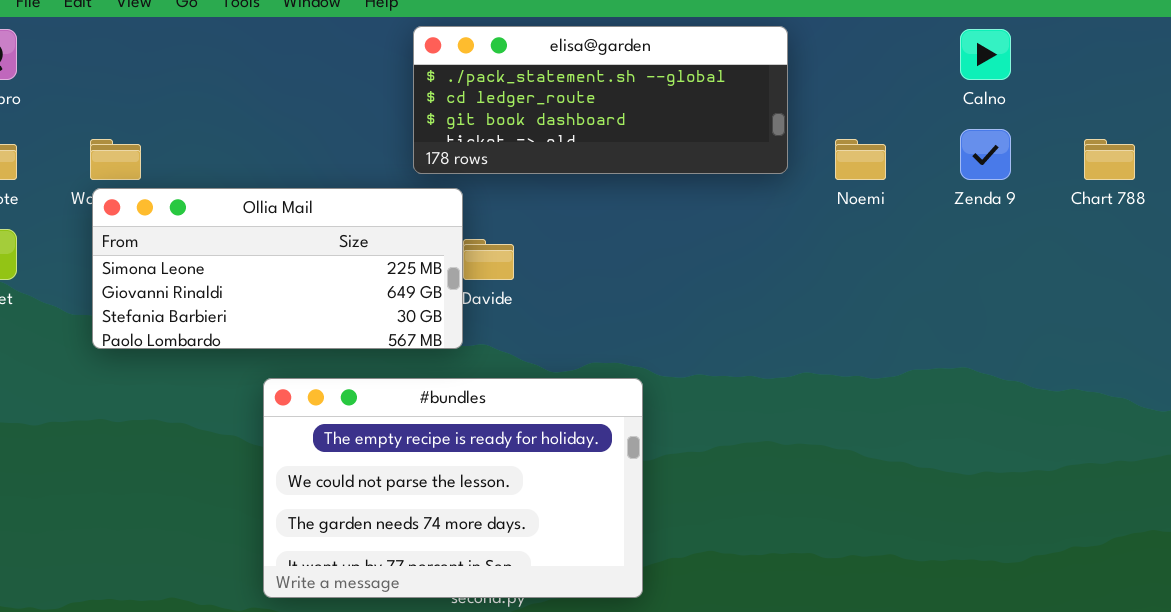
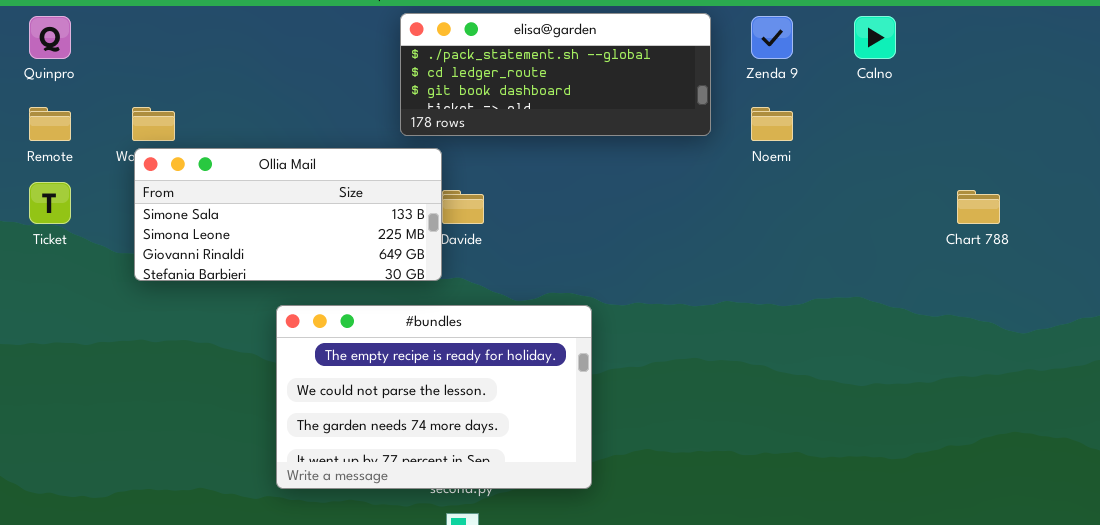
Zenda 9: [960,129,1011,180] -> [751,16,793,59], moved
Chart 788: [1084,139,1135,180] -> [957,190,1000,224], moved
Ollia Mail: [92,188,463,349] -> [134,148,442,281], scrolled up 1 row

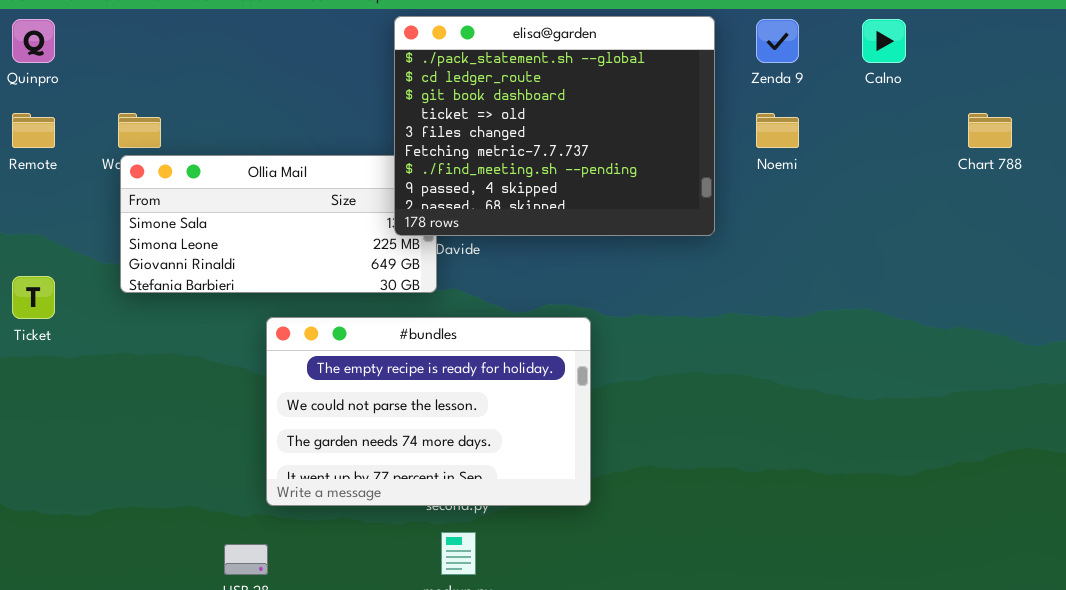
elisa@garden: [400,13,711,136] -> [394,16,715,236], resized
Ticket: [29,182,71,224] -> [12,276,55,319], moved
Chart 788: [957,190,1000,224] -> [968,113,1012,148], moved

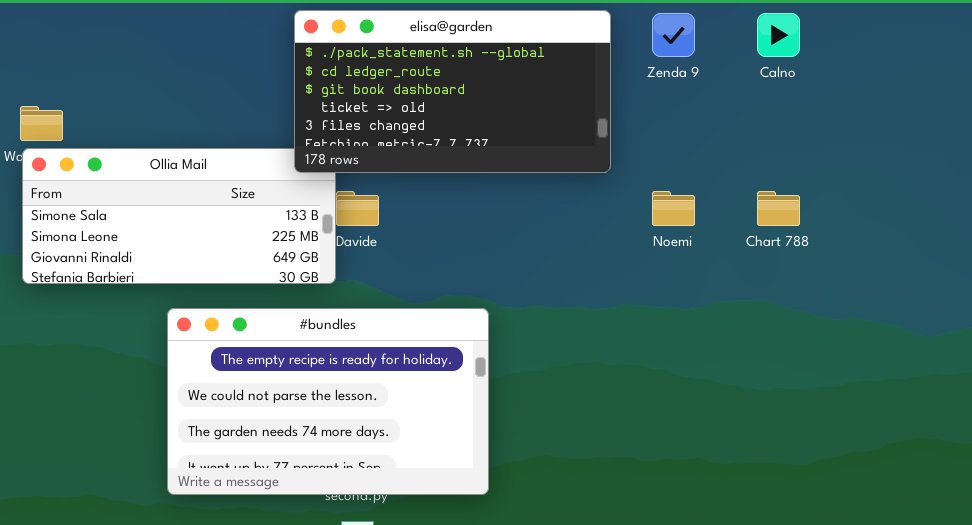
elisa@garden: [394,16,715,236] -> [294,10,611,173], resized
Noemi: [756,113,799,148] -> [652,191,695,226], moved
Chart 788: [968,113,1012,148] -> [757,191,800,226], moved

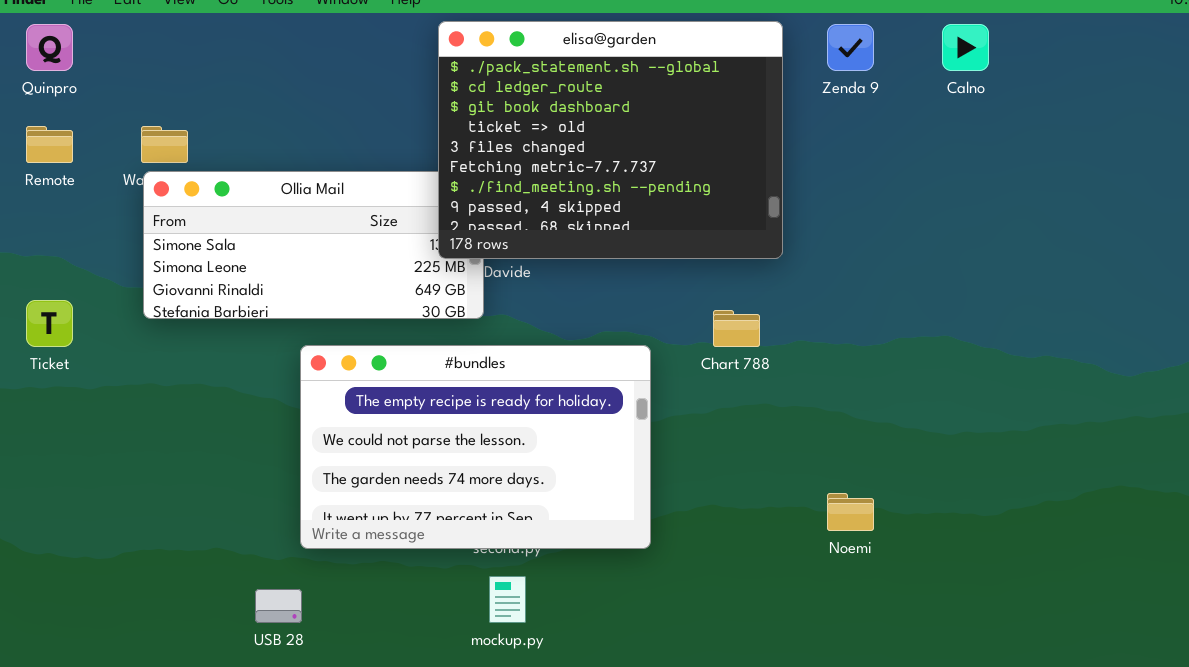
elisa@garden: [294,10,611,173] -> [438,21,783,259], resized
Noemi: [652,191,695,226] -> [827,493,874,531], moved
Chart 788: [757,191,800,226] -> [713,310,760,347], moved

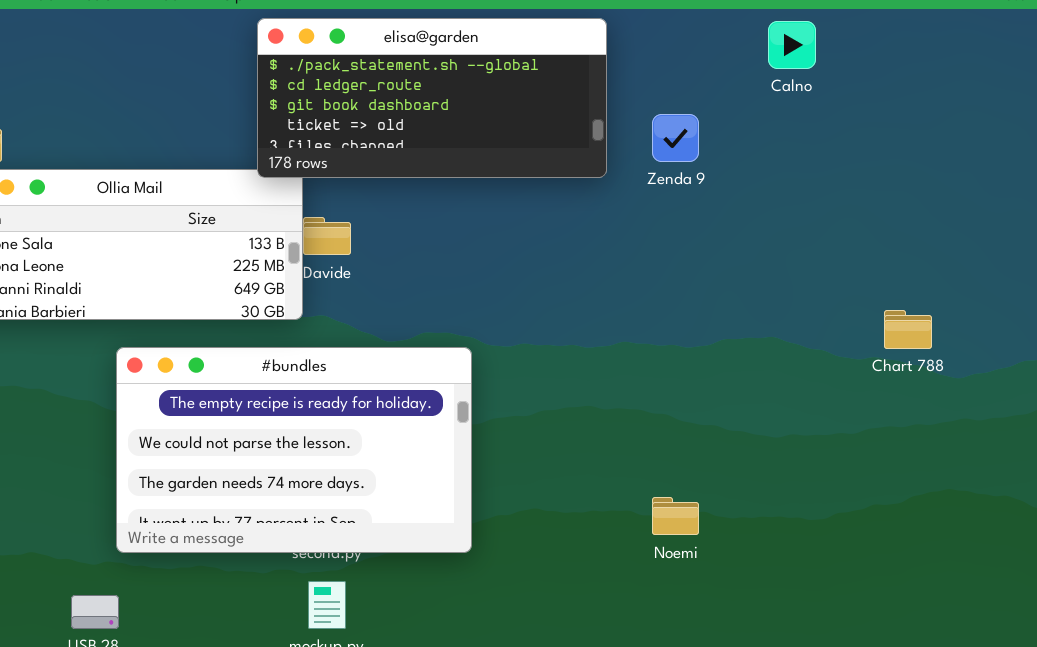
elisa@garden: [438,21,783,259] -> [257,18,607,178], resized
Zenda 9: [827,24,874,71] -> [652,114,699,162], moved
Chart 788: [713,310,760,347] -> [884,310,932,349], moved

